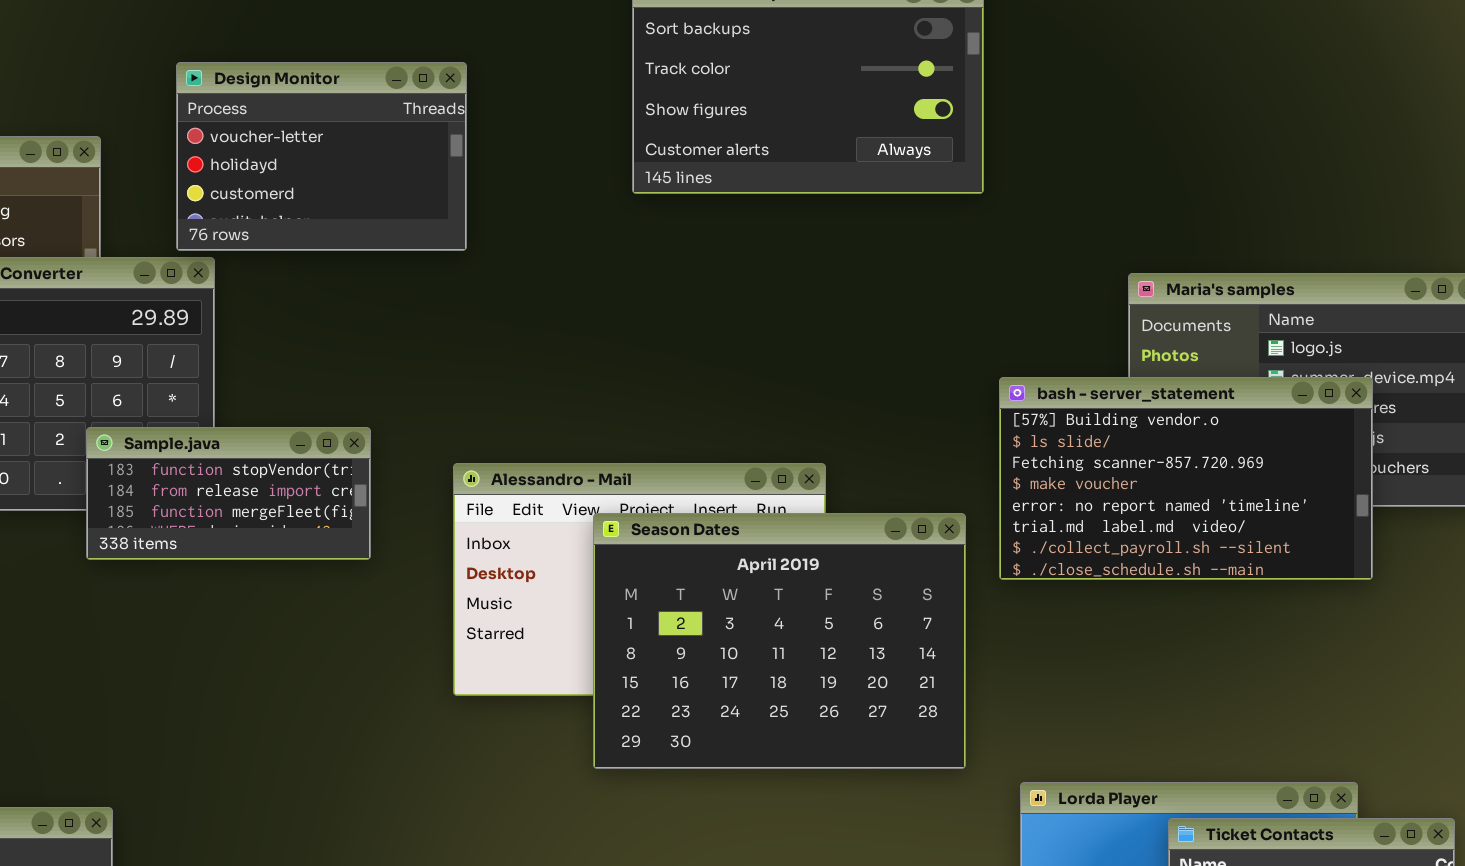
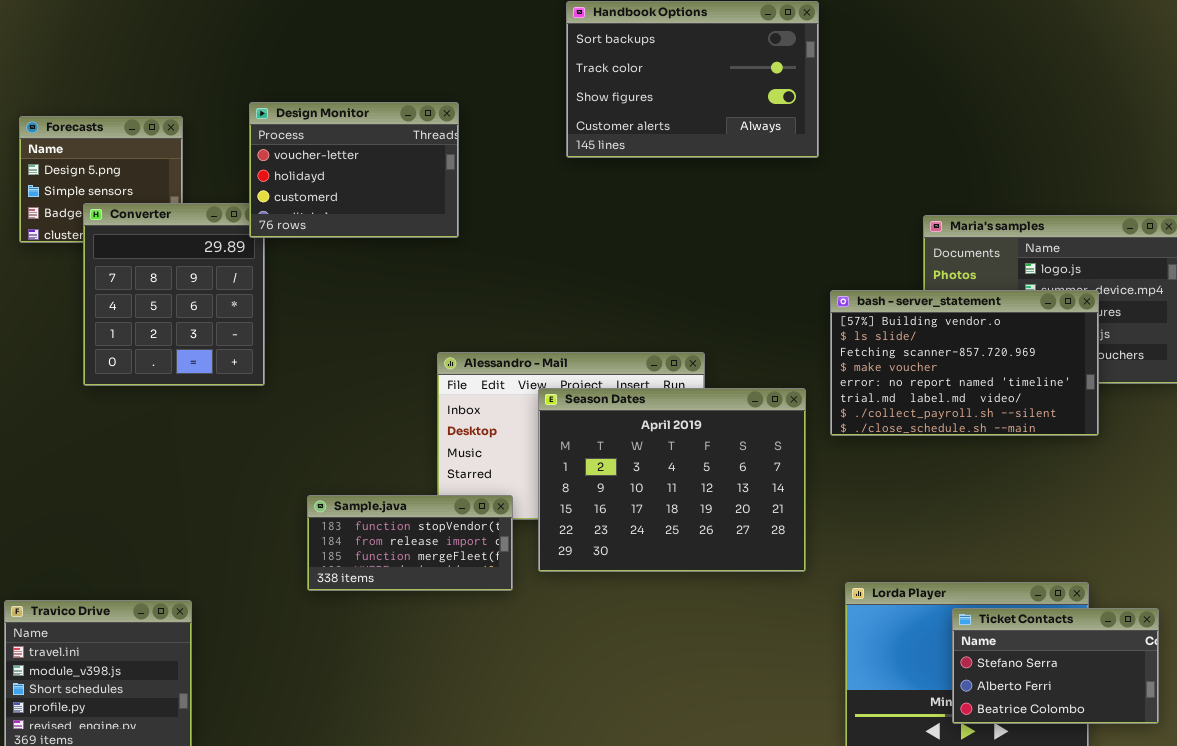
Design Monitor: [176,62,467,251] -> [249,102,459,238], moved
Sample.java: [86,427,371,560] -> [307,495,513,591], moved

